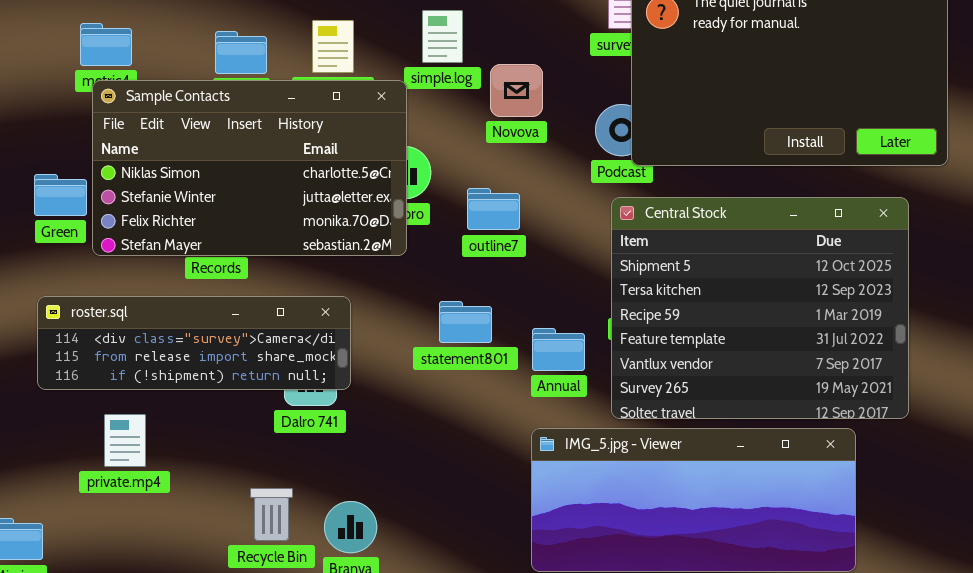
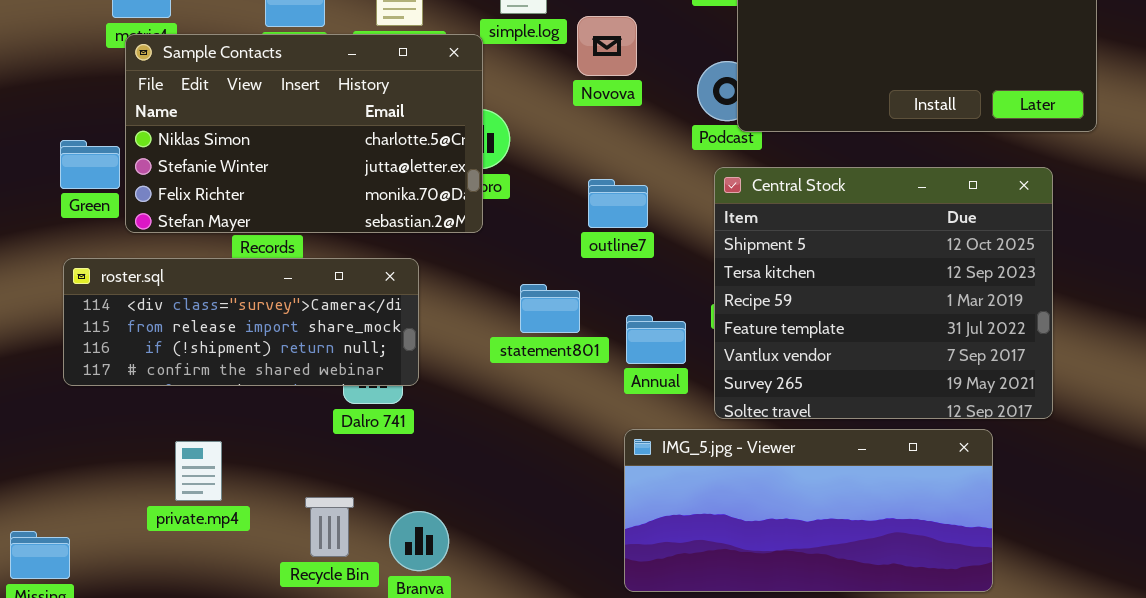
outline7: [467,188,520,230] -> [588,179,648,228], moved
roster.sql: [37,296,351,390] -> [63,258,419,386], resized
private.mp4: [104,414,146,467] -> [175,441,222,501], moved

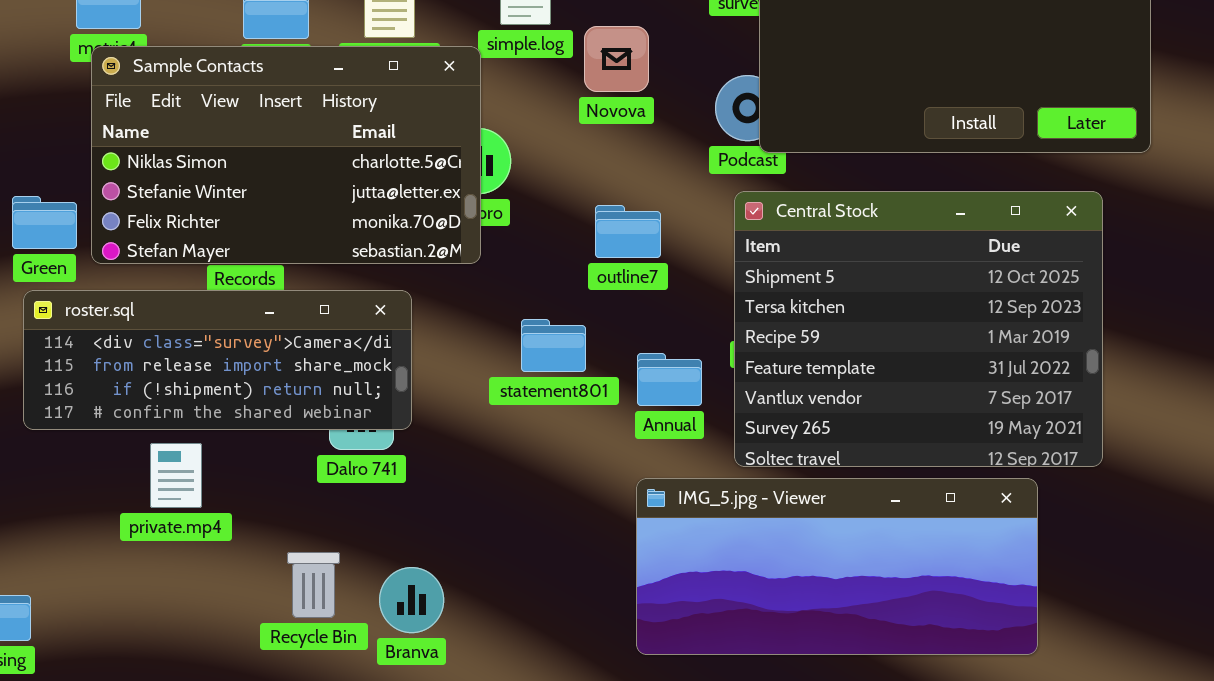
Green: [60,140,120,189] -> [12,196,77,249], moved
private.mp4: [175,441,222,501] -> [150,443,202,508], moved

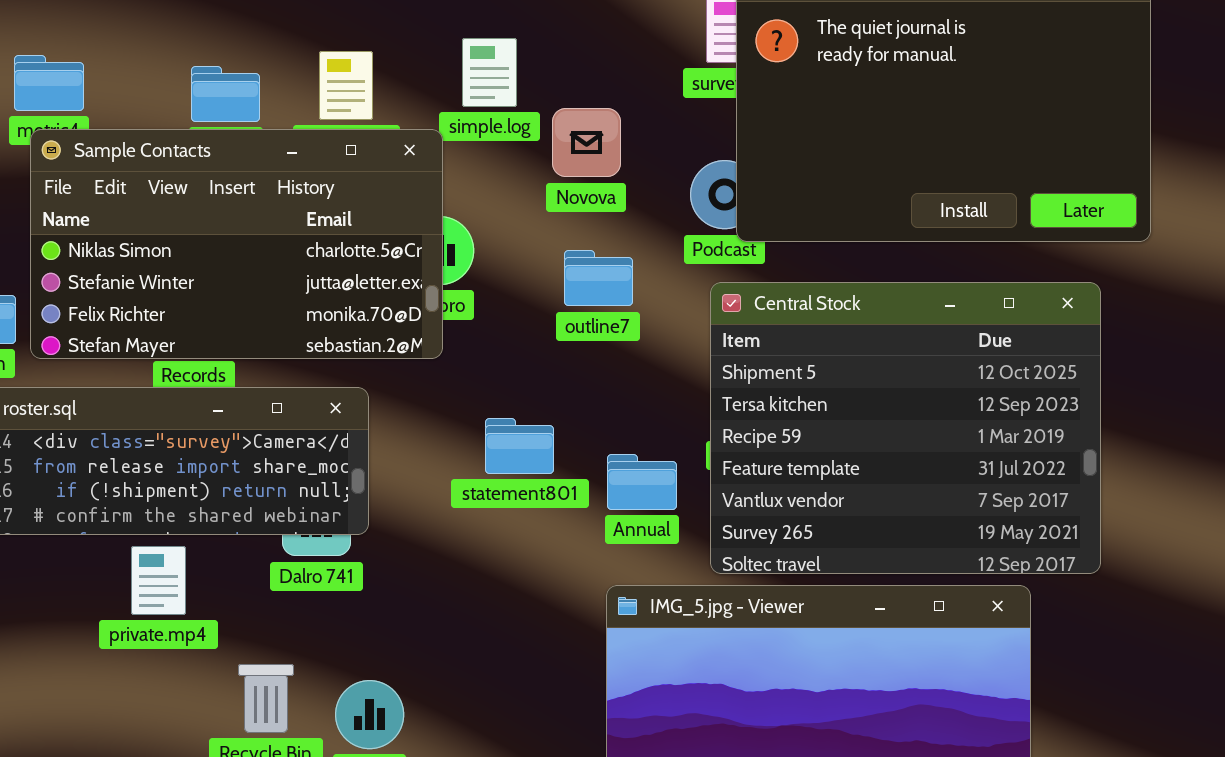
outline7: [595,205,661,258] -> [564,250,633,306], moved
private.mp4: [150,443,202,508] -> [131,546,186,615], moved

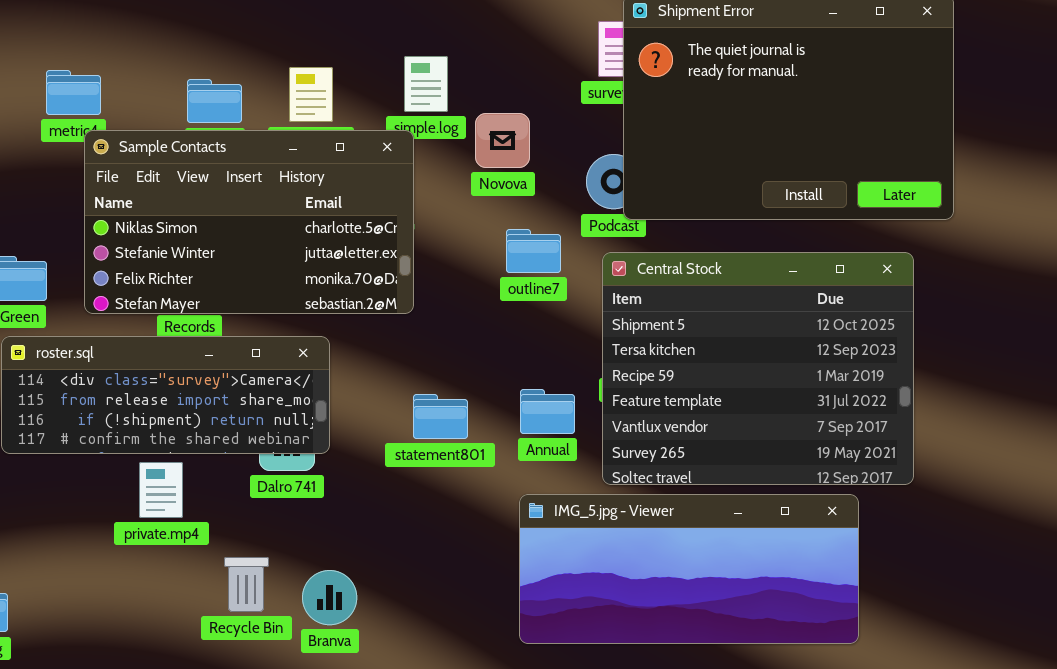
Sample Contacts: [30,129,443,359] -> [84,130,414,314], moved
outline7: [564,250,633,306] -> [506,229,561,273], moved
statement801: [485,418,554,474] -> [413,394,468,439], moved

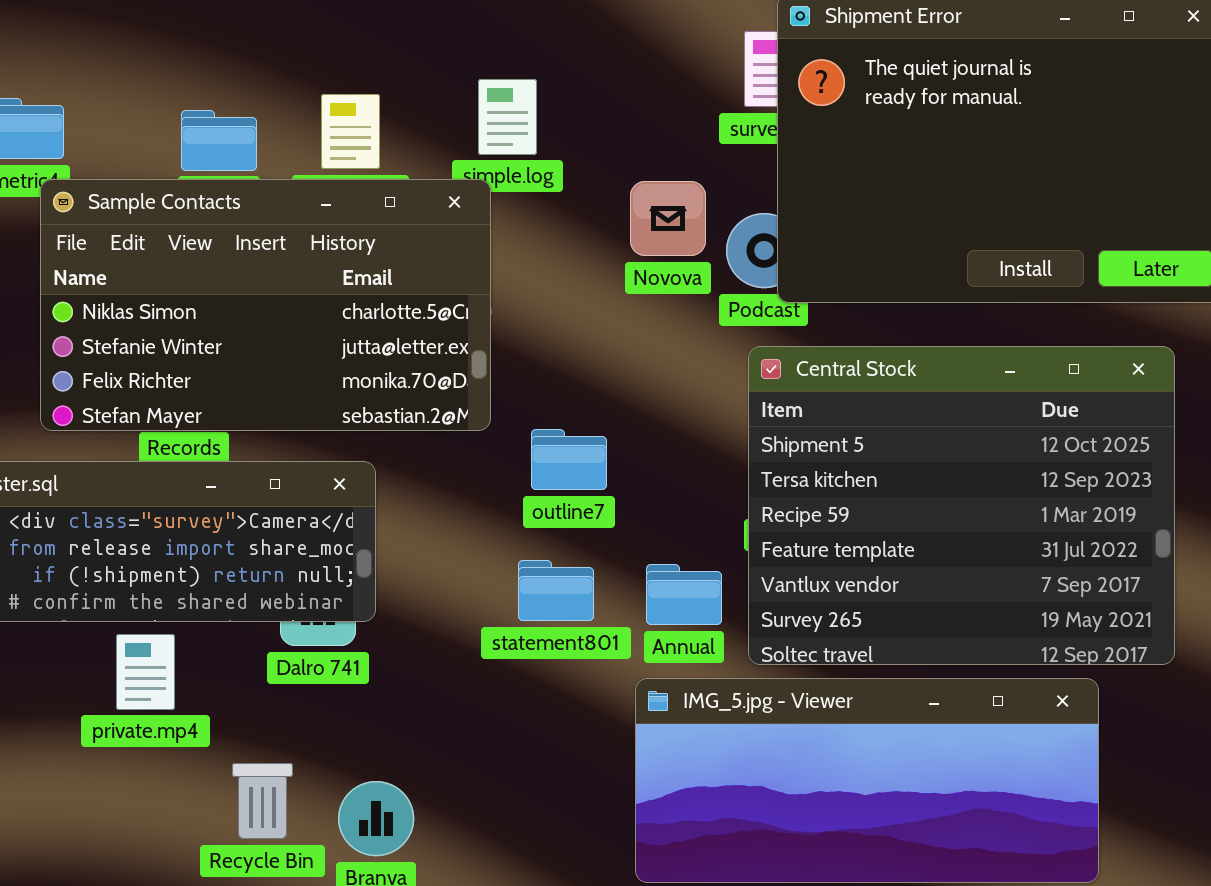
Novova: [475,113,530,168] -> [630,181,706,256], moved
outline7: [506,229,561,273] -> [531,429,607,490], moved
Annual: [520,389,575,434] -> [646,564,722,625], moved
statement801: [413,394,468,439] -> [518,560,594,621], moved

